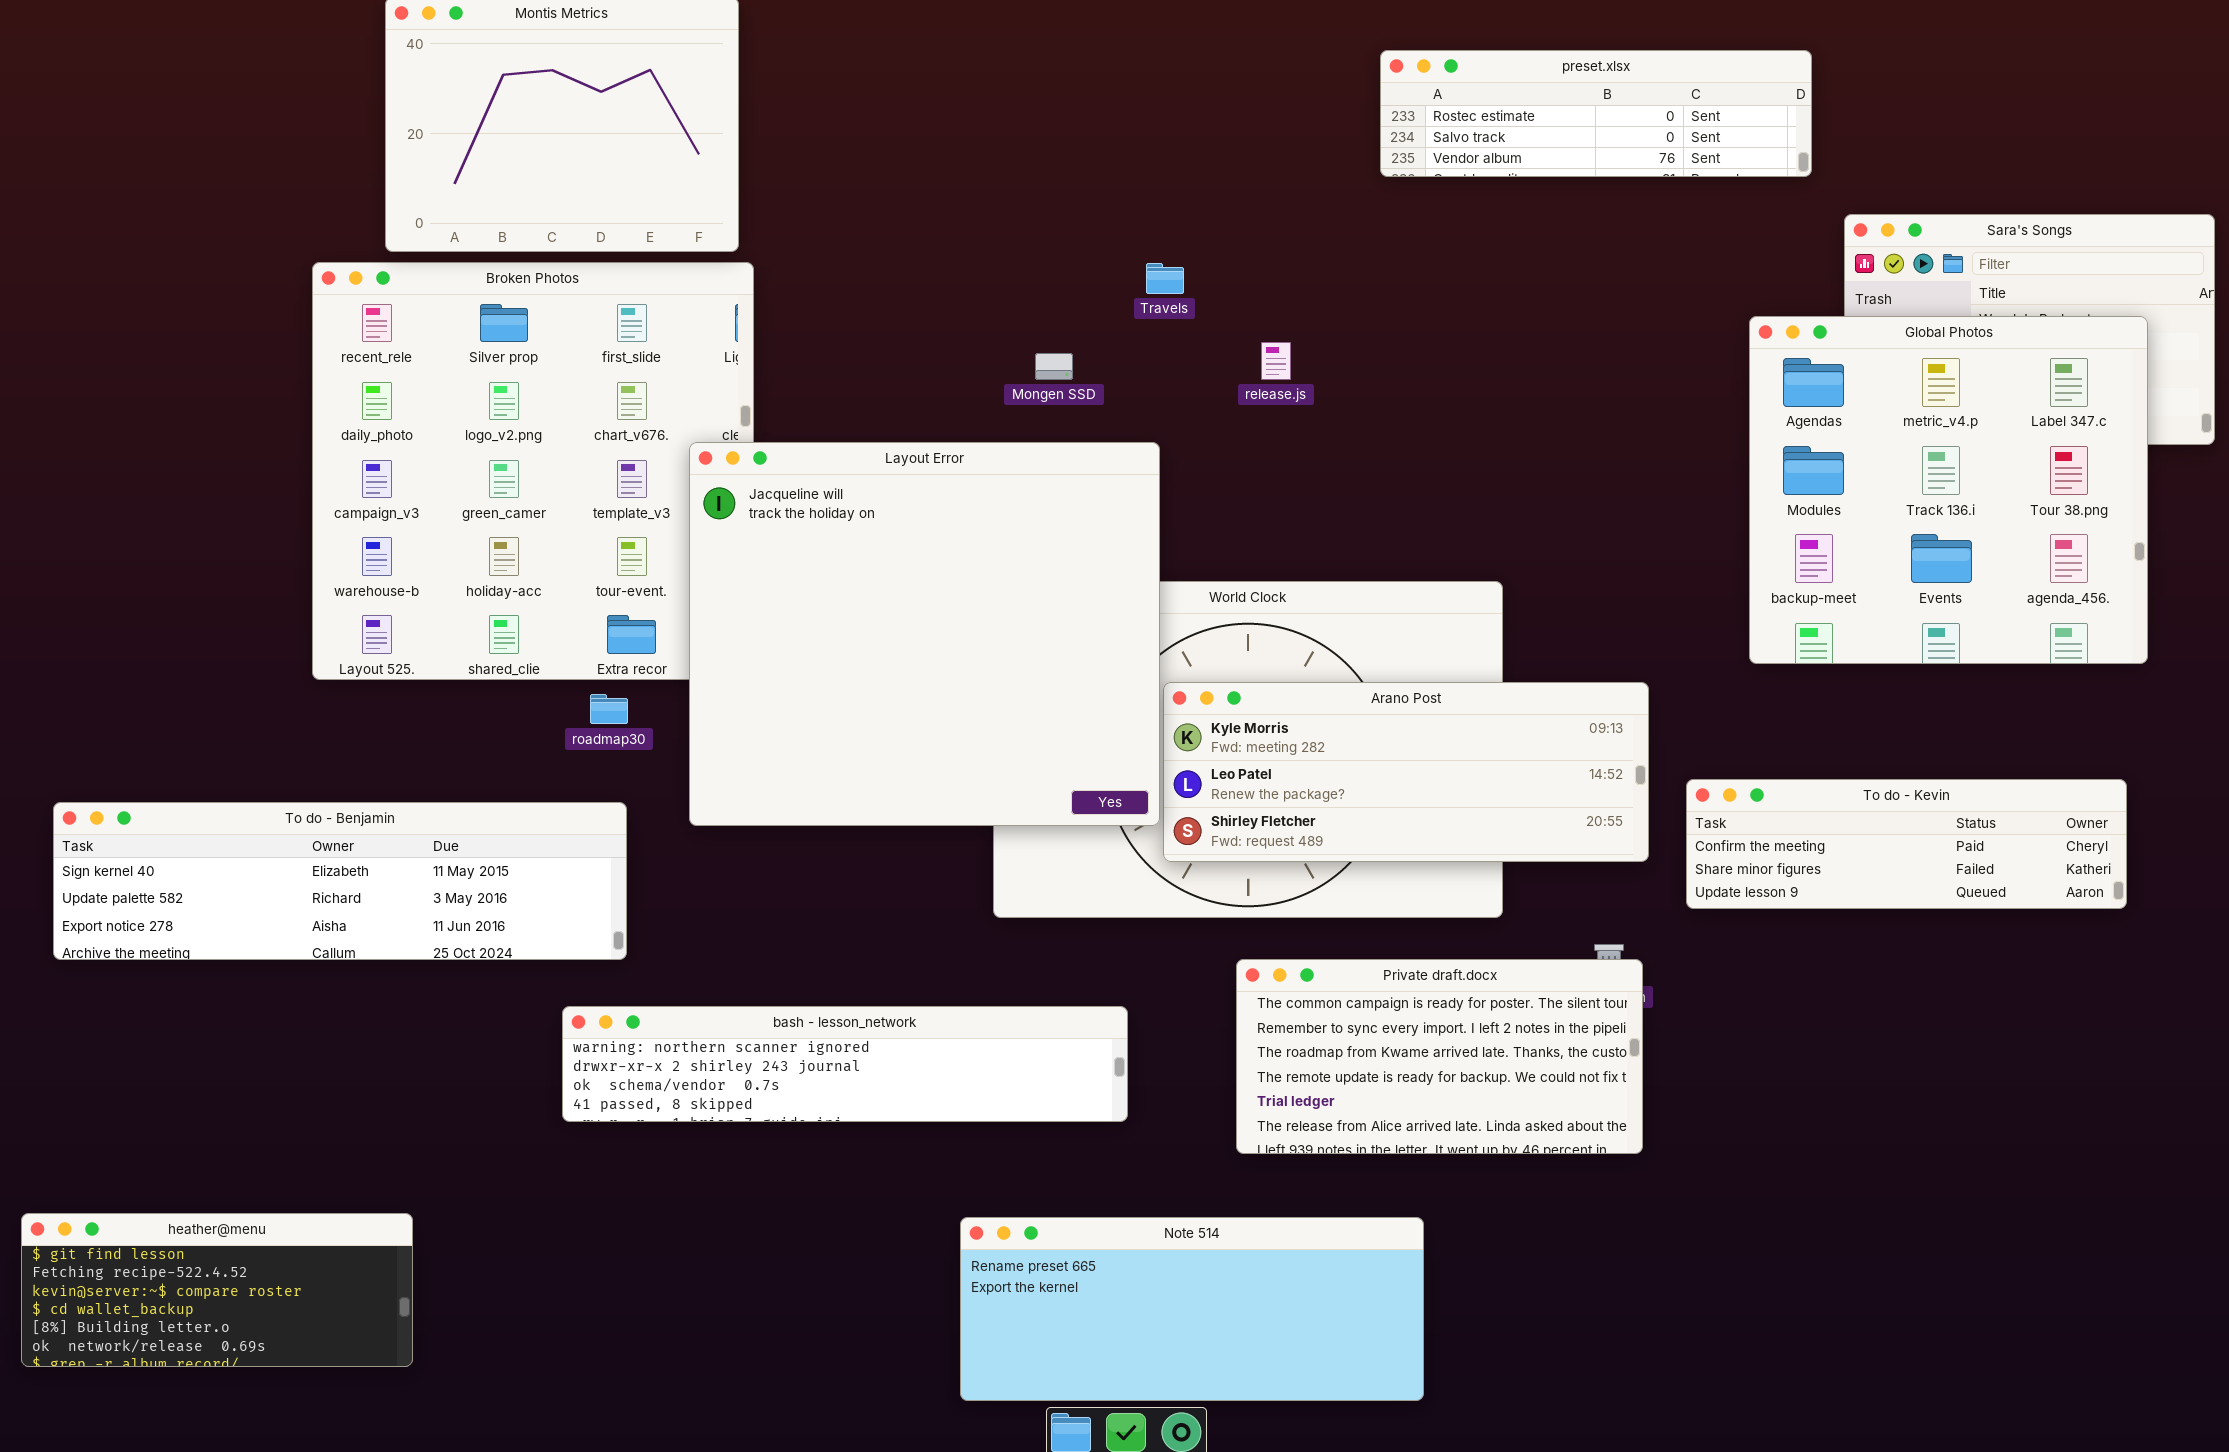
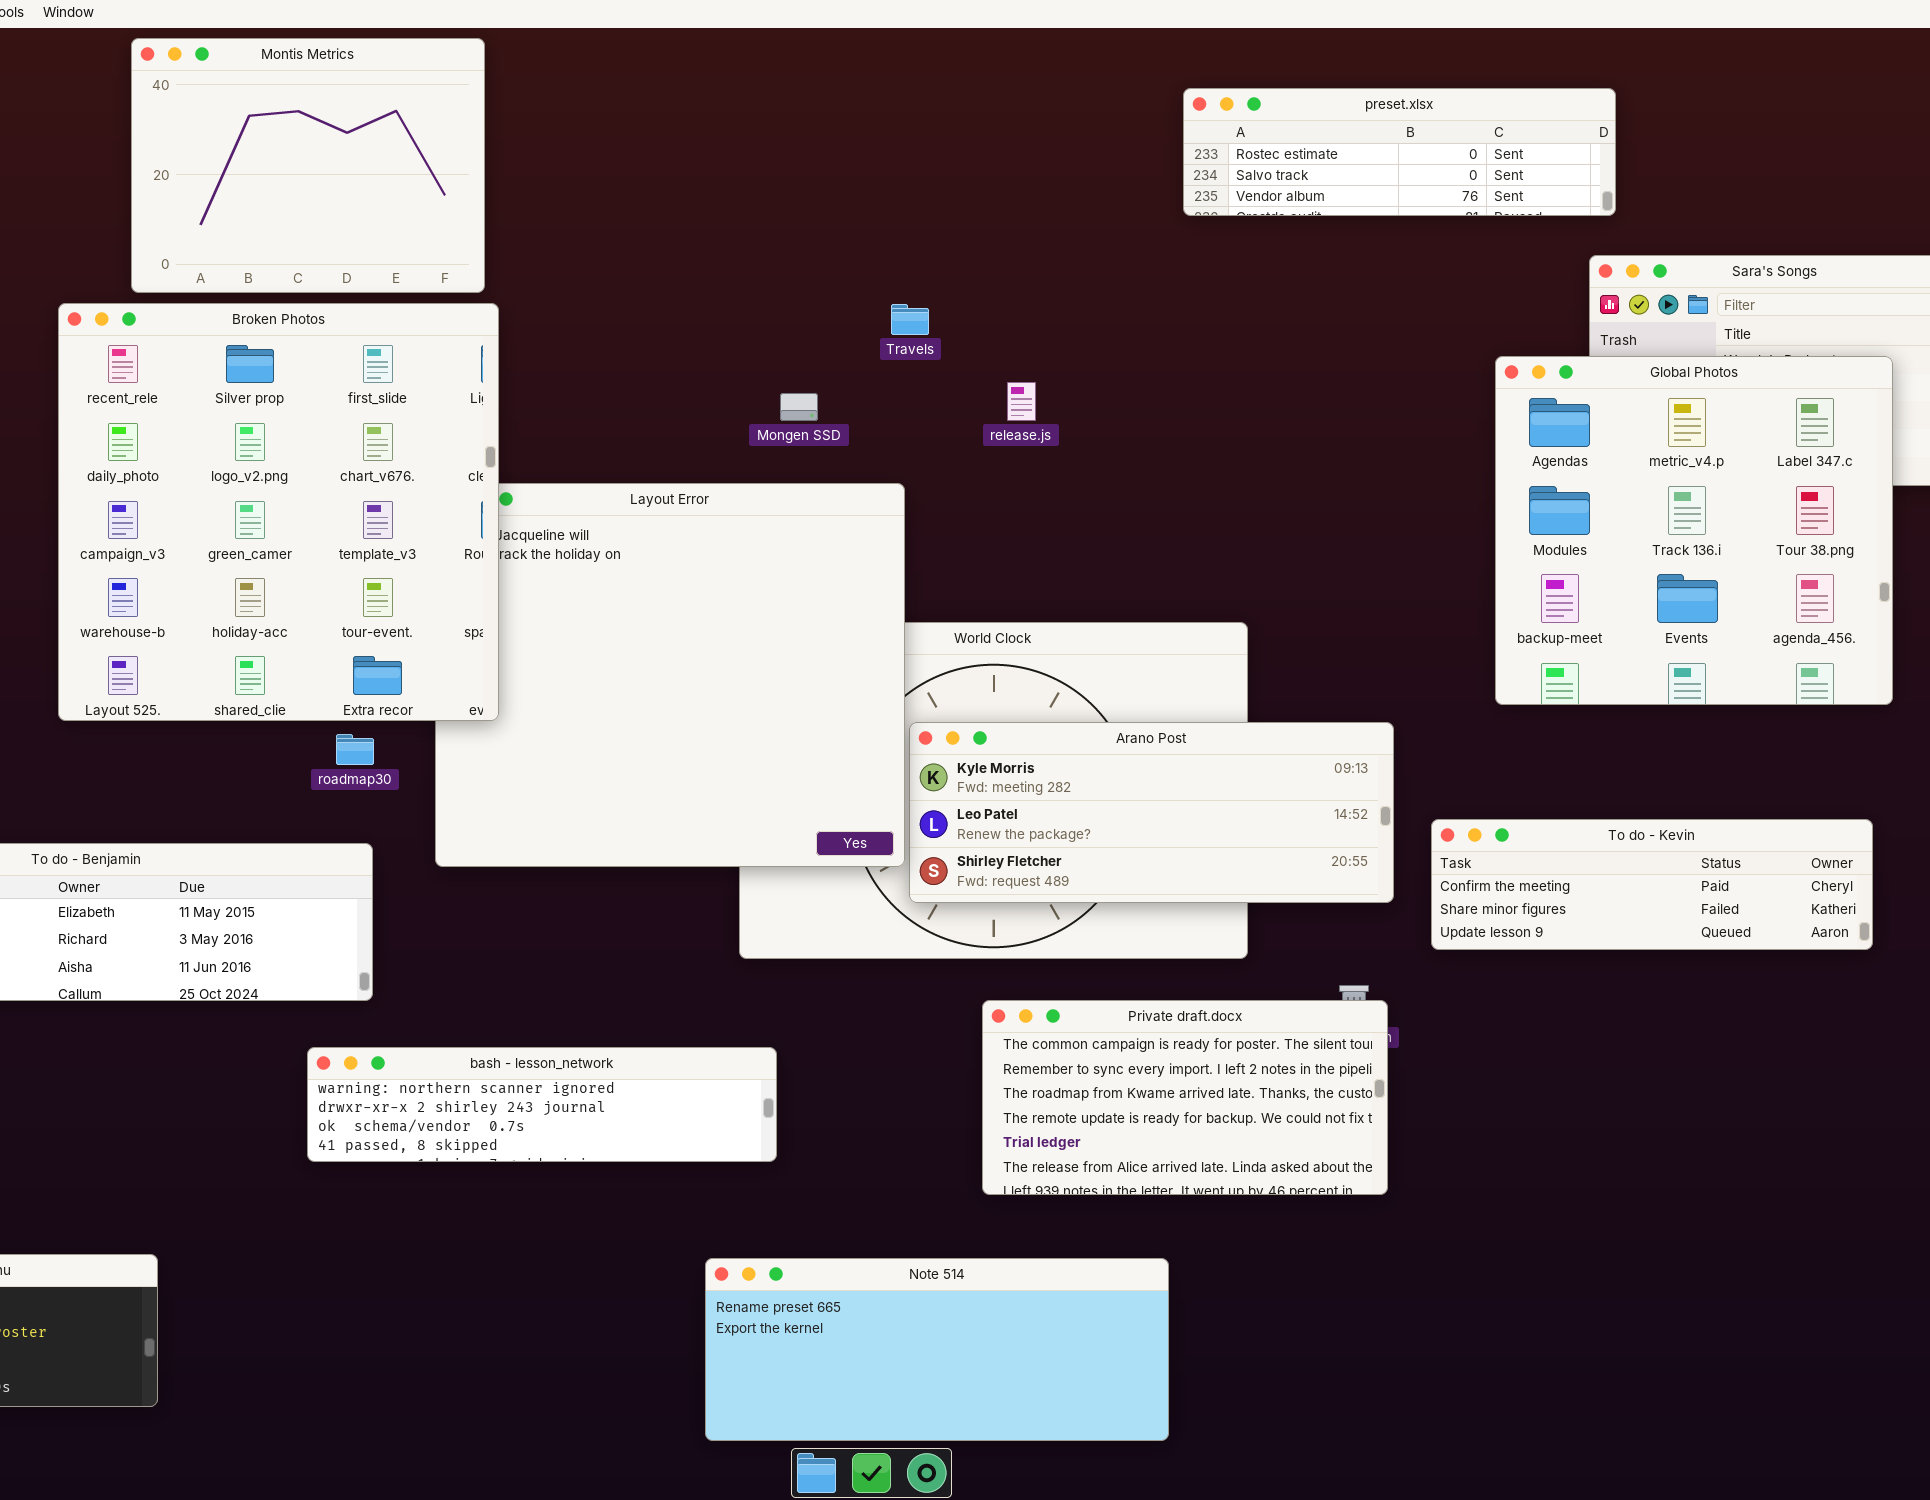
preset.xlsx: [1380,50,1812,177] -> [1183,88,1616,216], moved
Broken Photos: [312,262,754,680] -> [58,303,499,721], raised
bash - lesson_network: [562,1006,1128,1122] -> [307,1047,777,1162], resized

